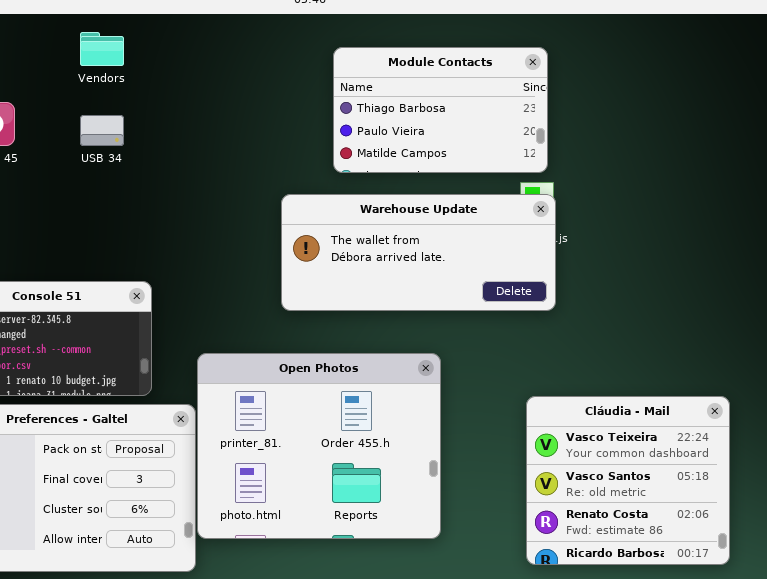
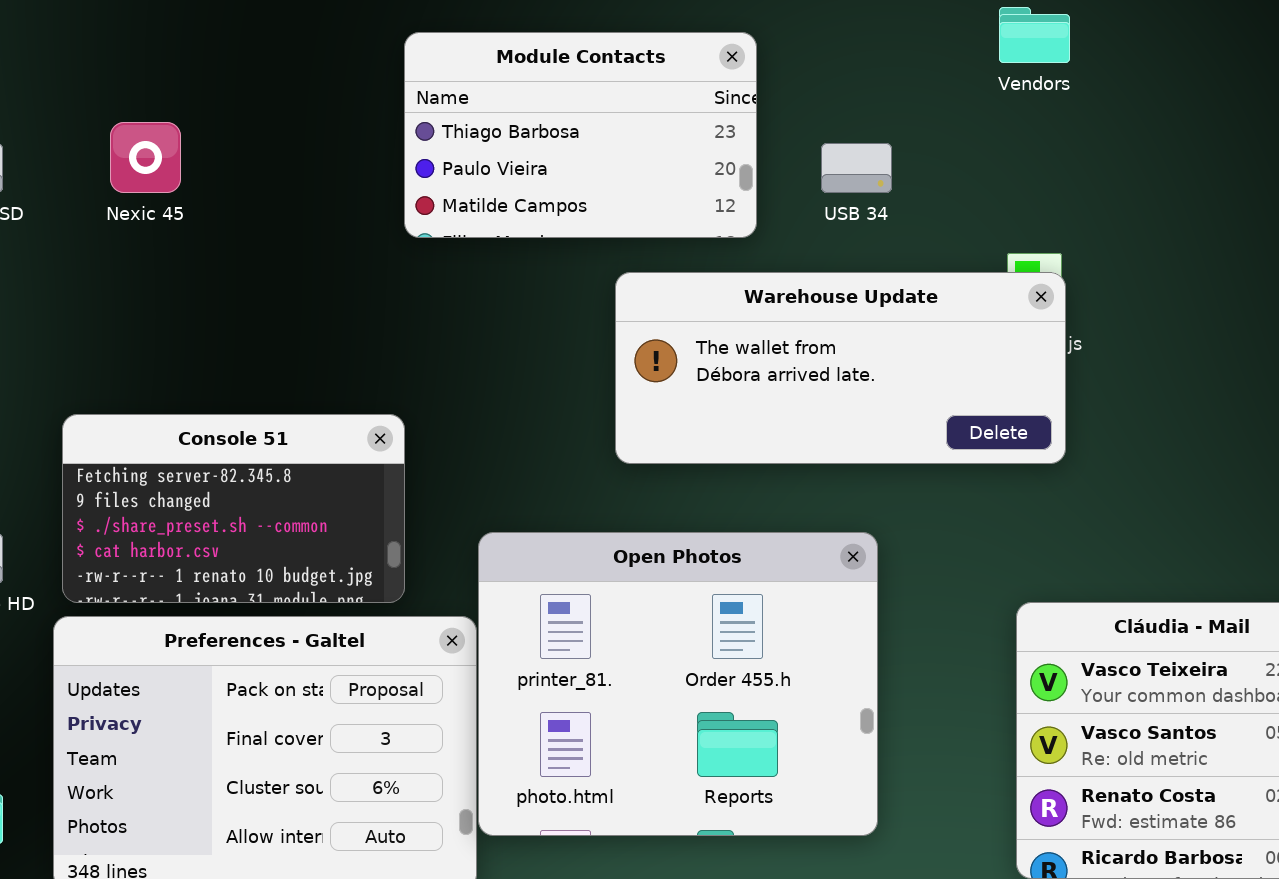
Vendors: [80,32,124,66] -> [999,7,1070,63], moved
Module Contacts: [333,47,548,173] -> [404,32,757,238], moved
USB 34: [80,115,124,146] -> [821,143,892,193], moved

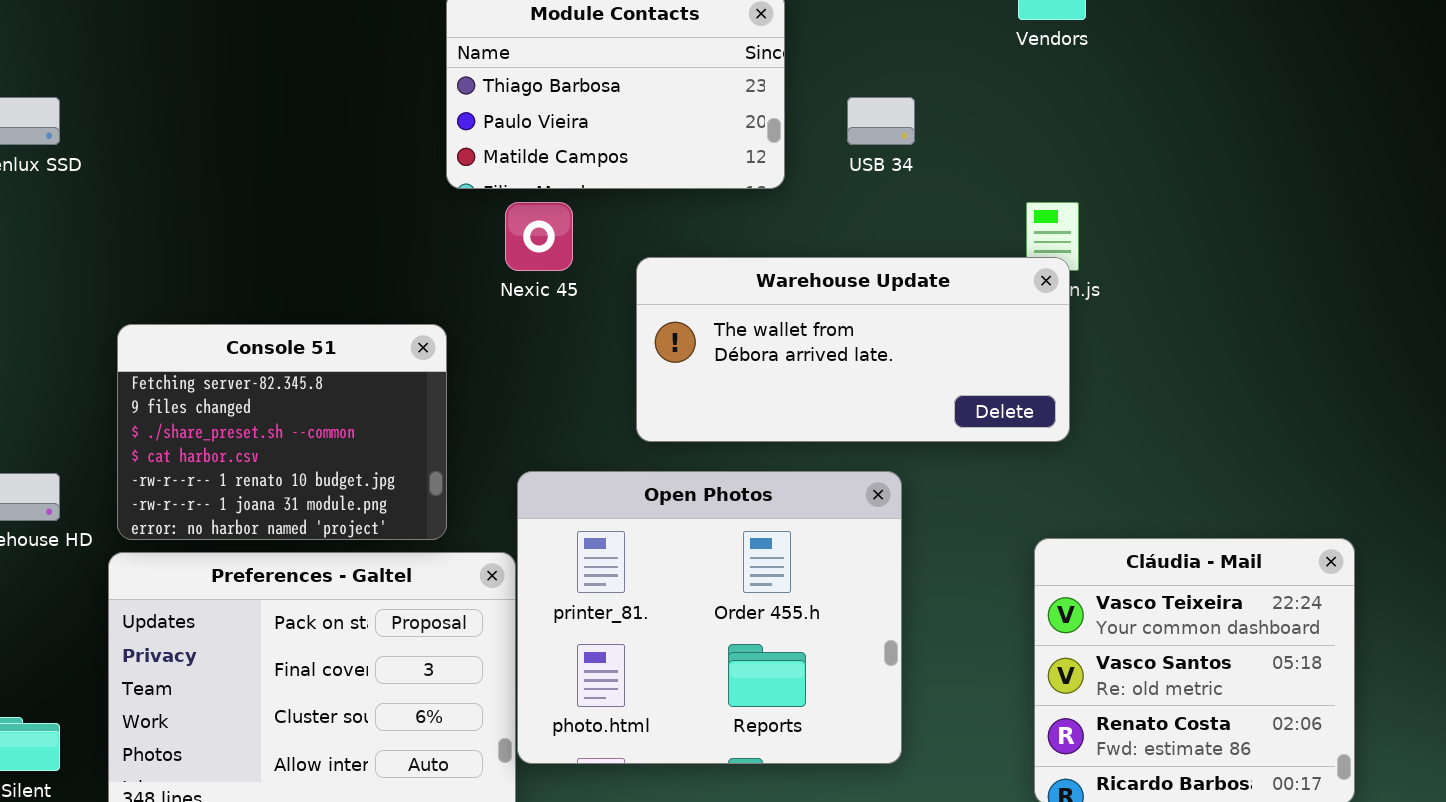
Nexic 45: [110,122,181,193] -> [505,202,573,271], moved
Warehouse Update: [615,272,1066,464] -> [636,257,1070,442], moved
Console 51: [62,414,405,603] -> [117,324,447,540], resized

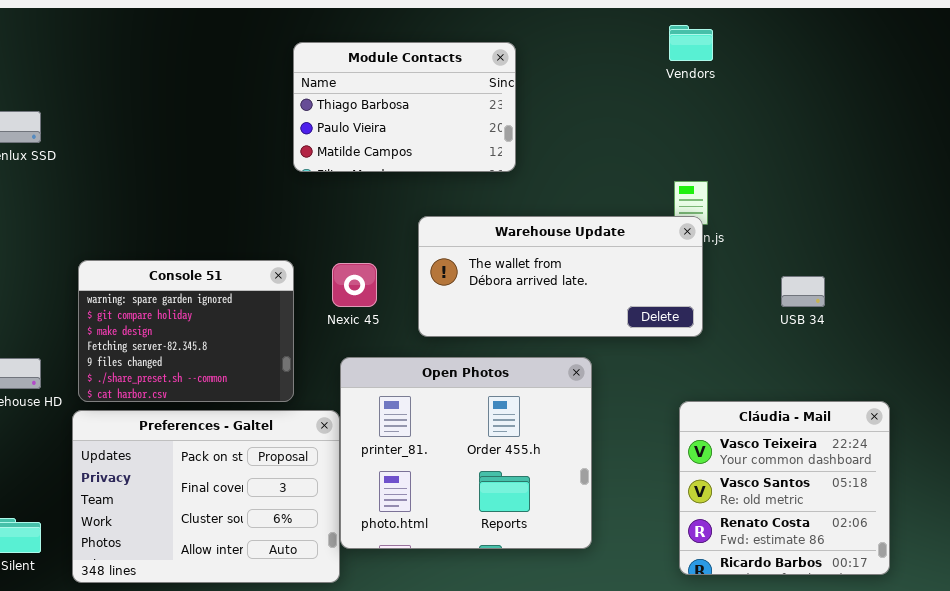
USB 34: [847,97,915,145] -> [781,276,825,307], moved
Nexic 45: [505,202,573,271] -> [332,263,377,307], moved
Console 51: [117,324,447,540] -> [78,260,294,402], scrolled up 3 rows

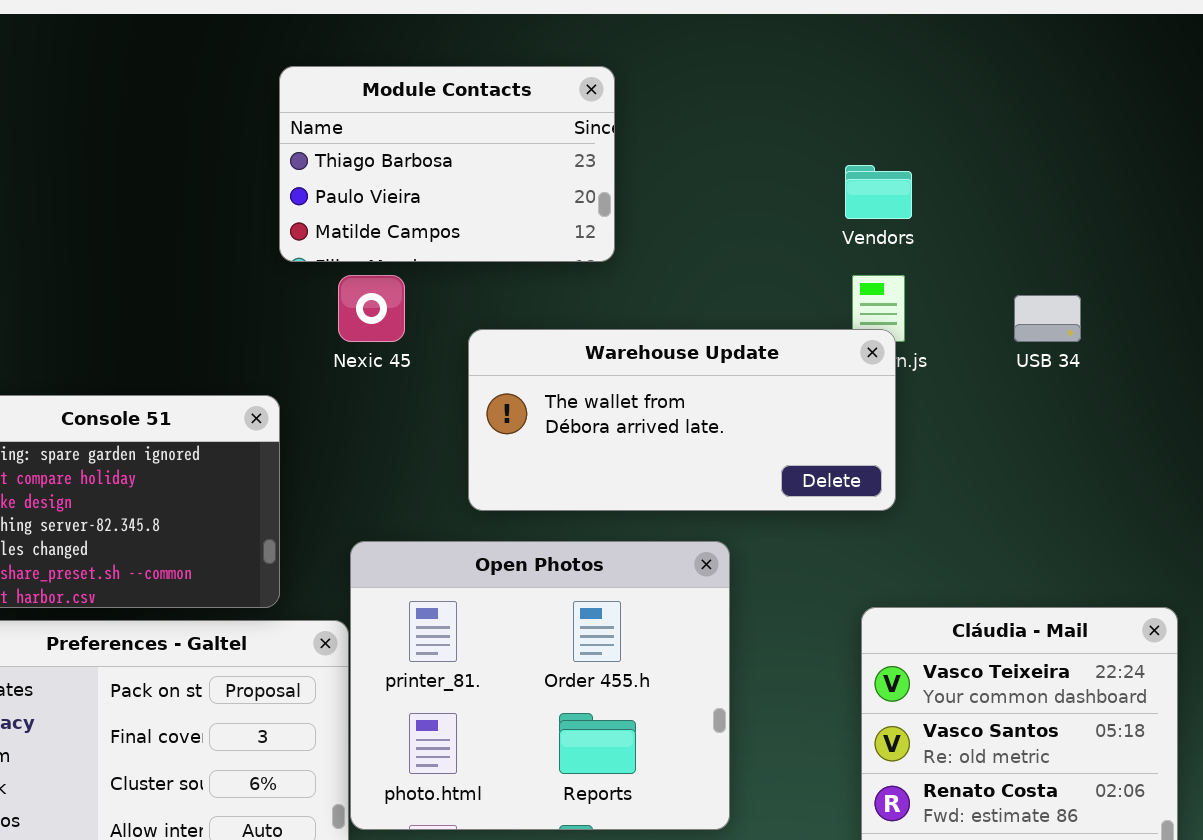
Vendors: [669,25,713,61] -> [845,165,912,219], moved
Nexic 45: [332,263,377,307] -> [338,275,405,342], moved
USB 34: [781,276,825,307] -> [1014,295,1081,342], moved

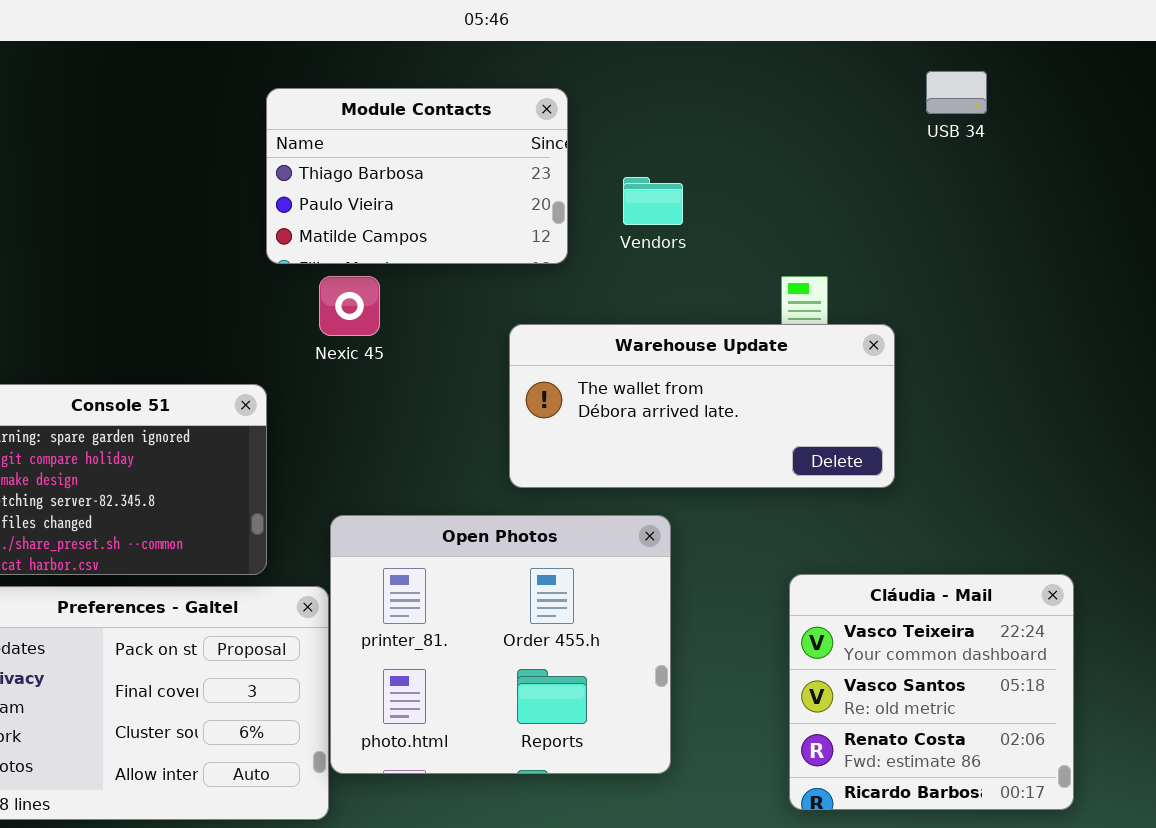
Vendors: [845,165,912,219] -> [623,177,683,225], moved
USB 34: [1014,295,1081,342] -> [926,71,987,114], moved
Warehouse Update: [468,329,896,511] -> [509,324,895,488], moved

